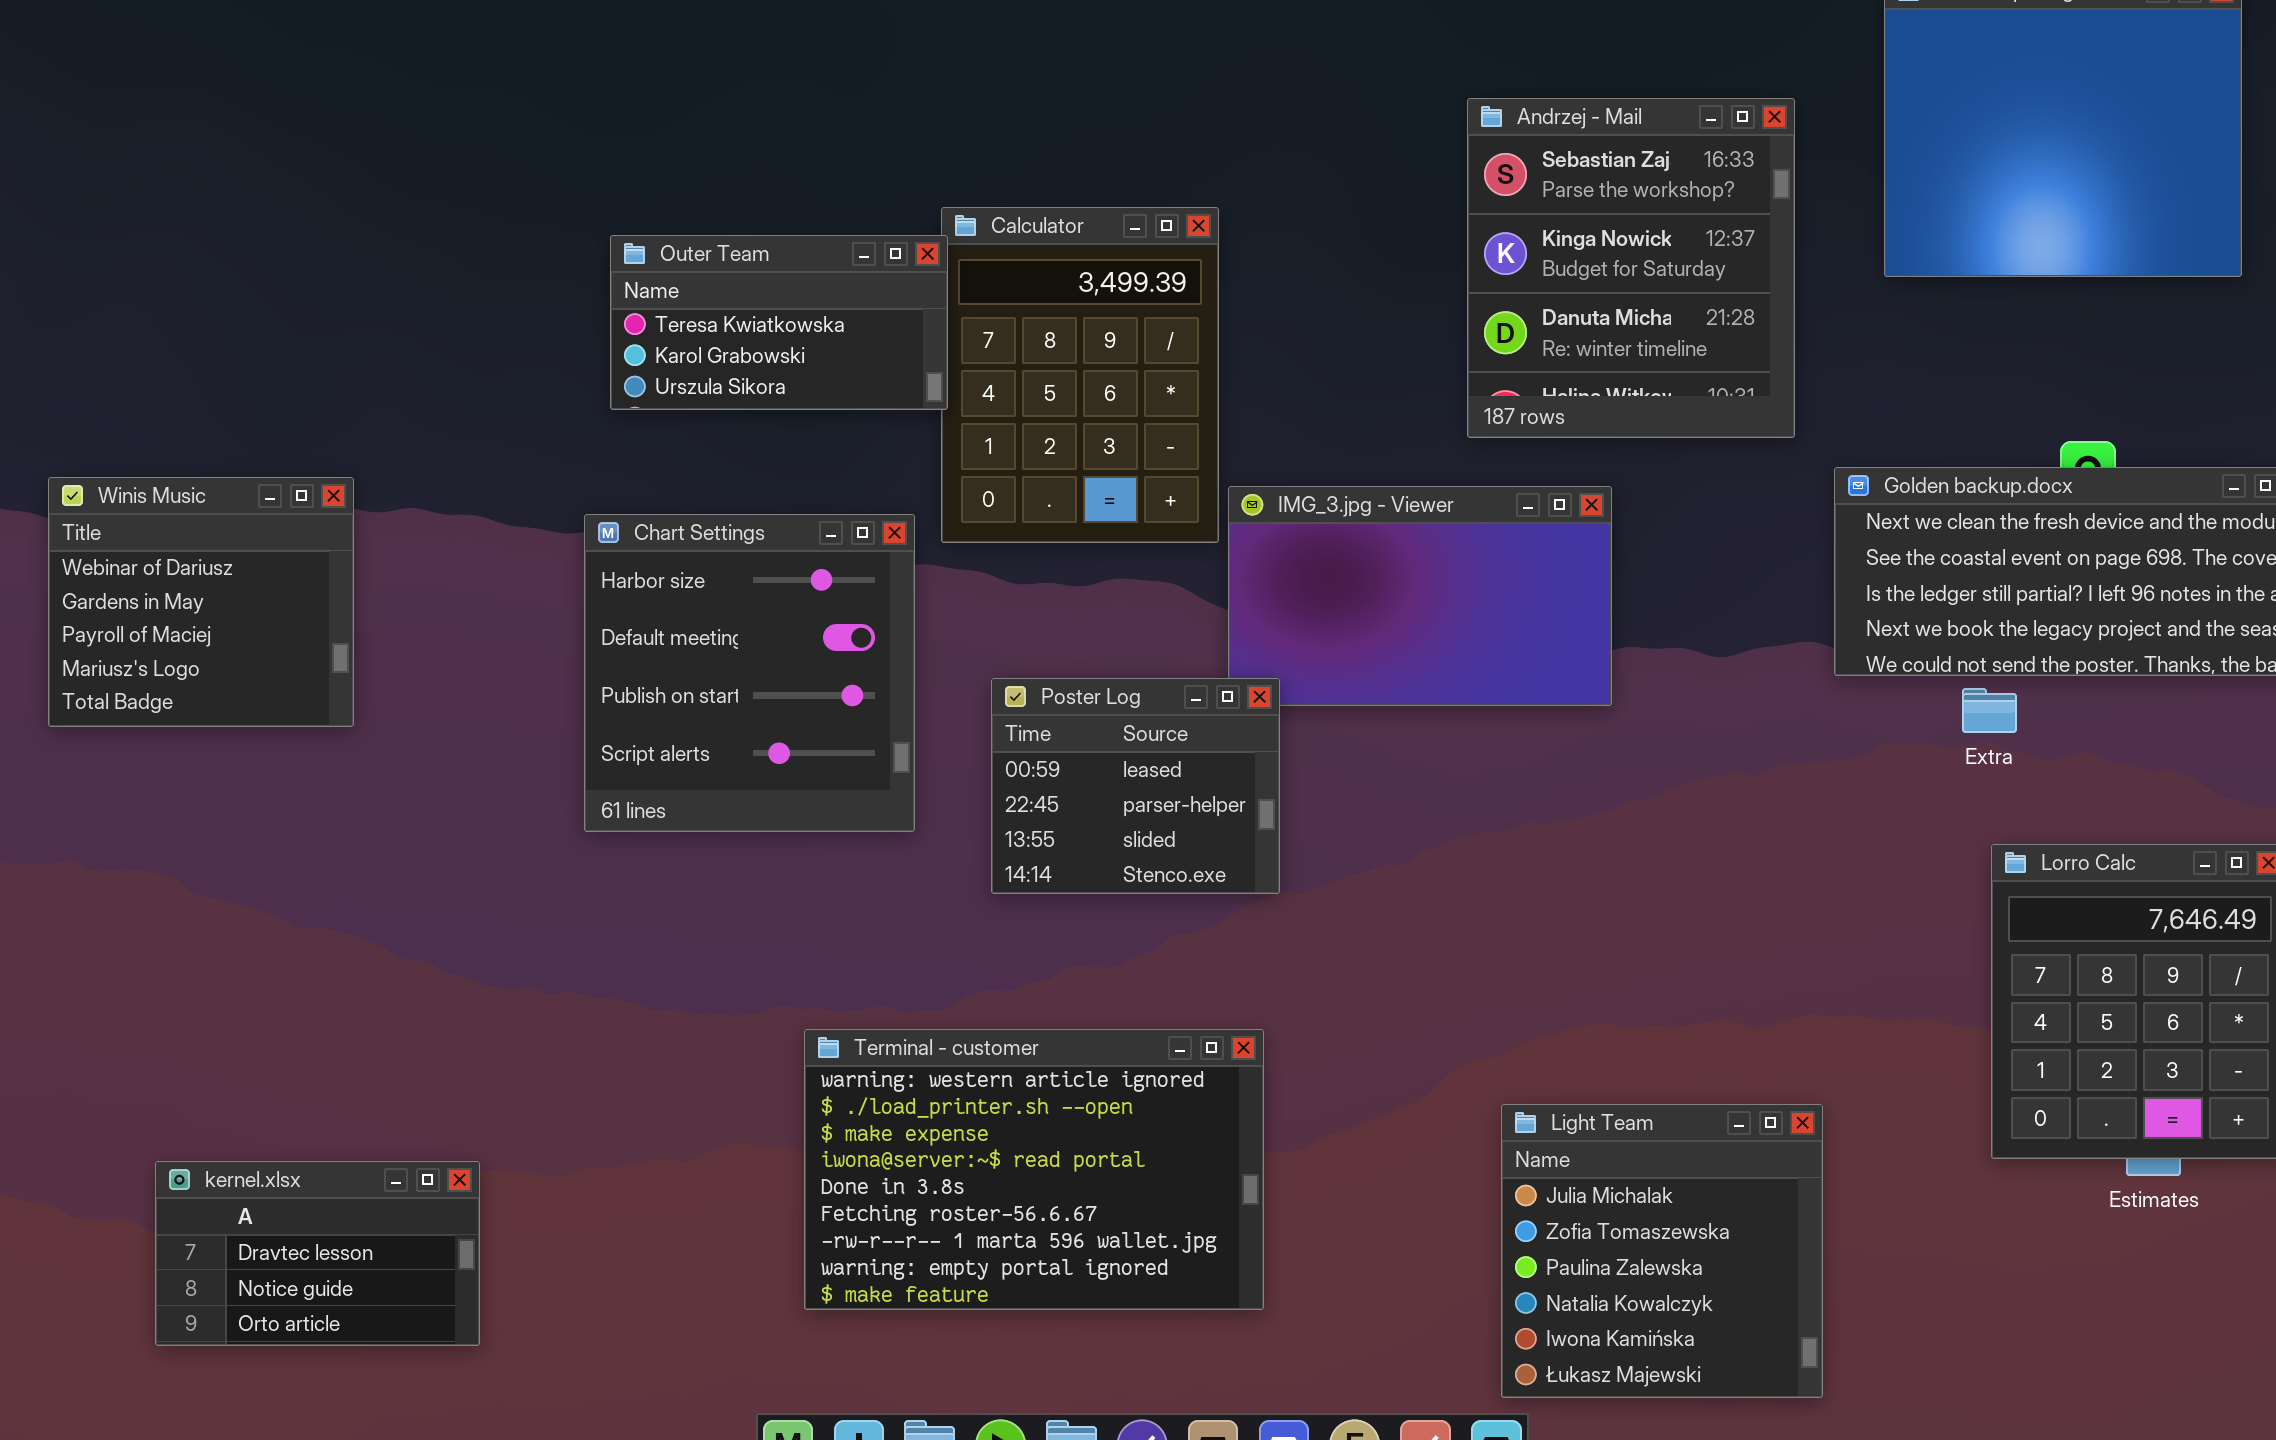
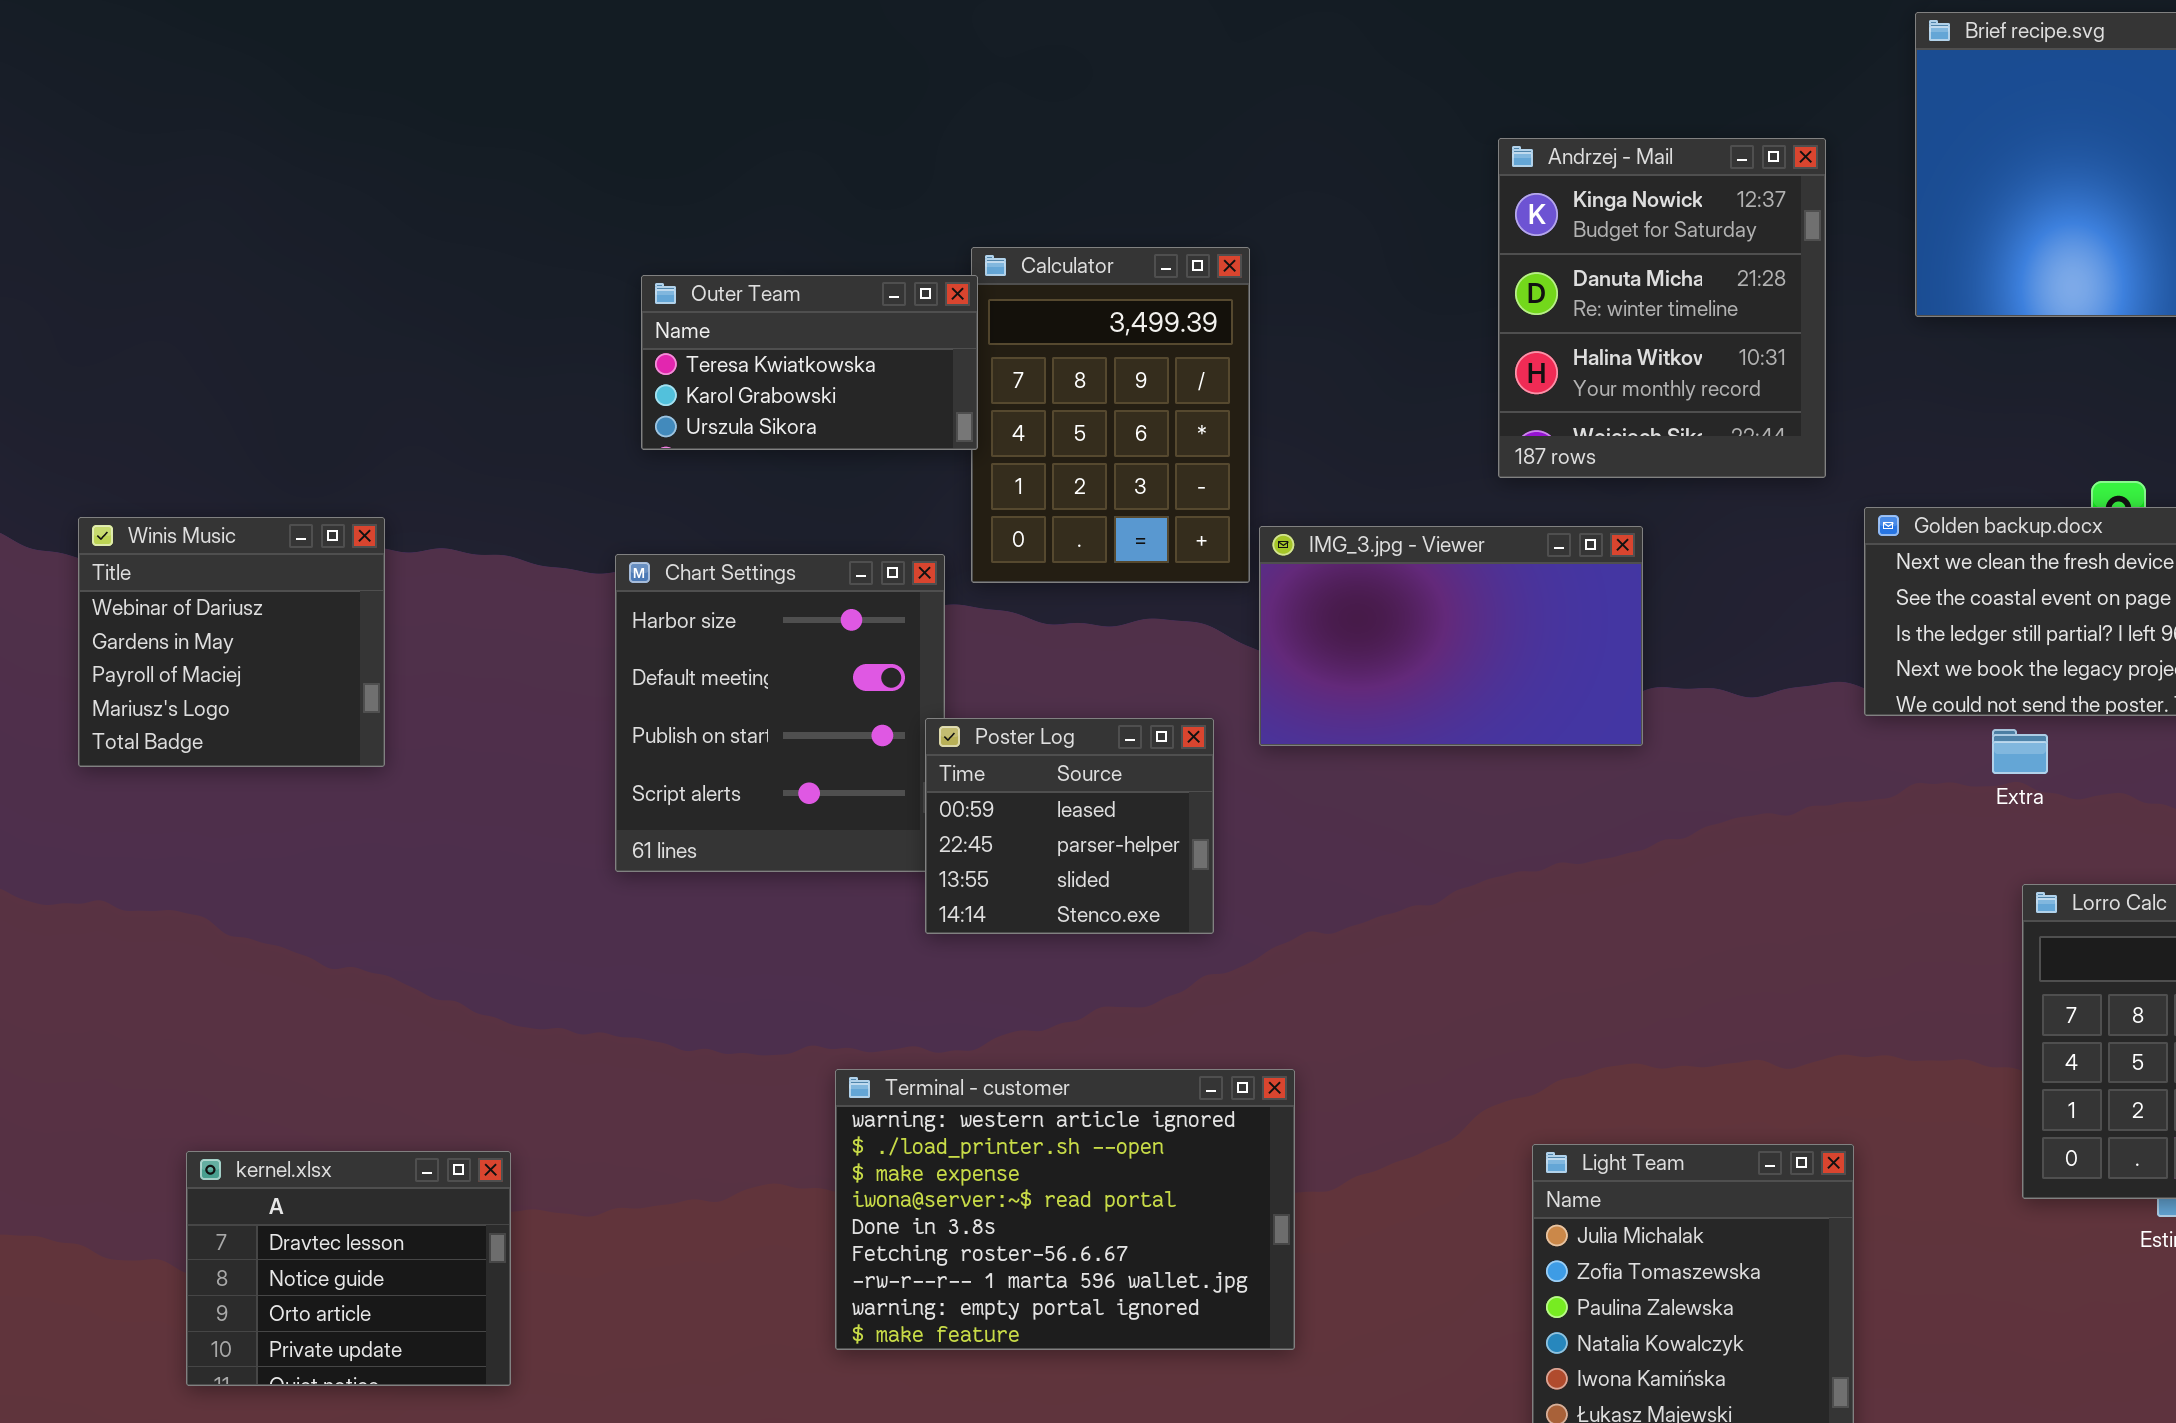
Andrzej - Mail: [1467,98,1795,438] -> [1498,138,1826,478], scrolled down 1 row
Poster Log: [991,678,1280,894] -> [925,718,1214,934], moved
kernel.xlsx: [155,1161,480,1346] -> [186,1151,511,1386], resized

